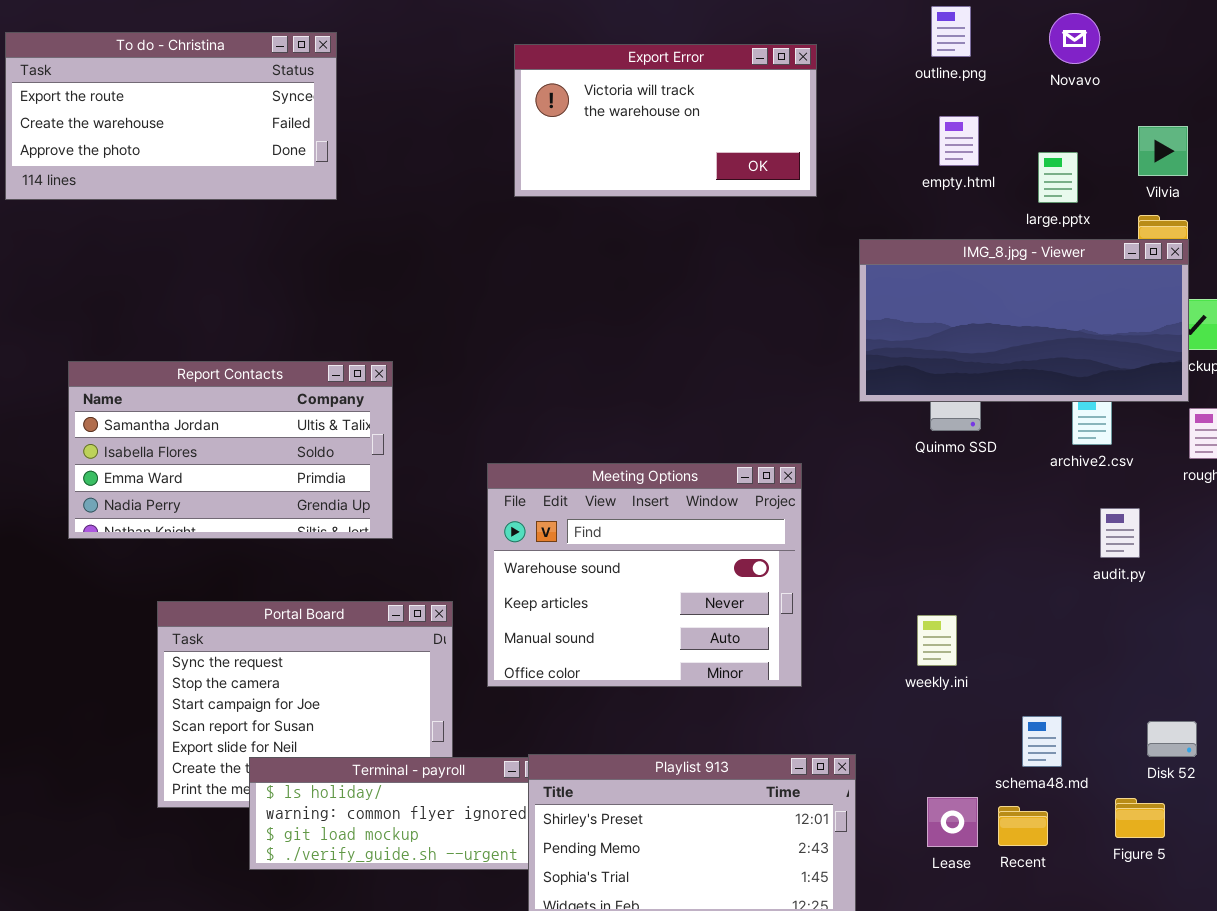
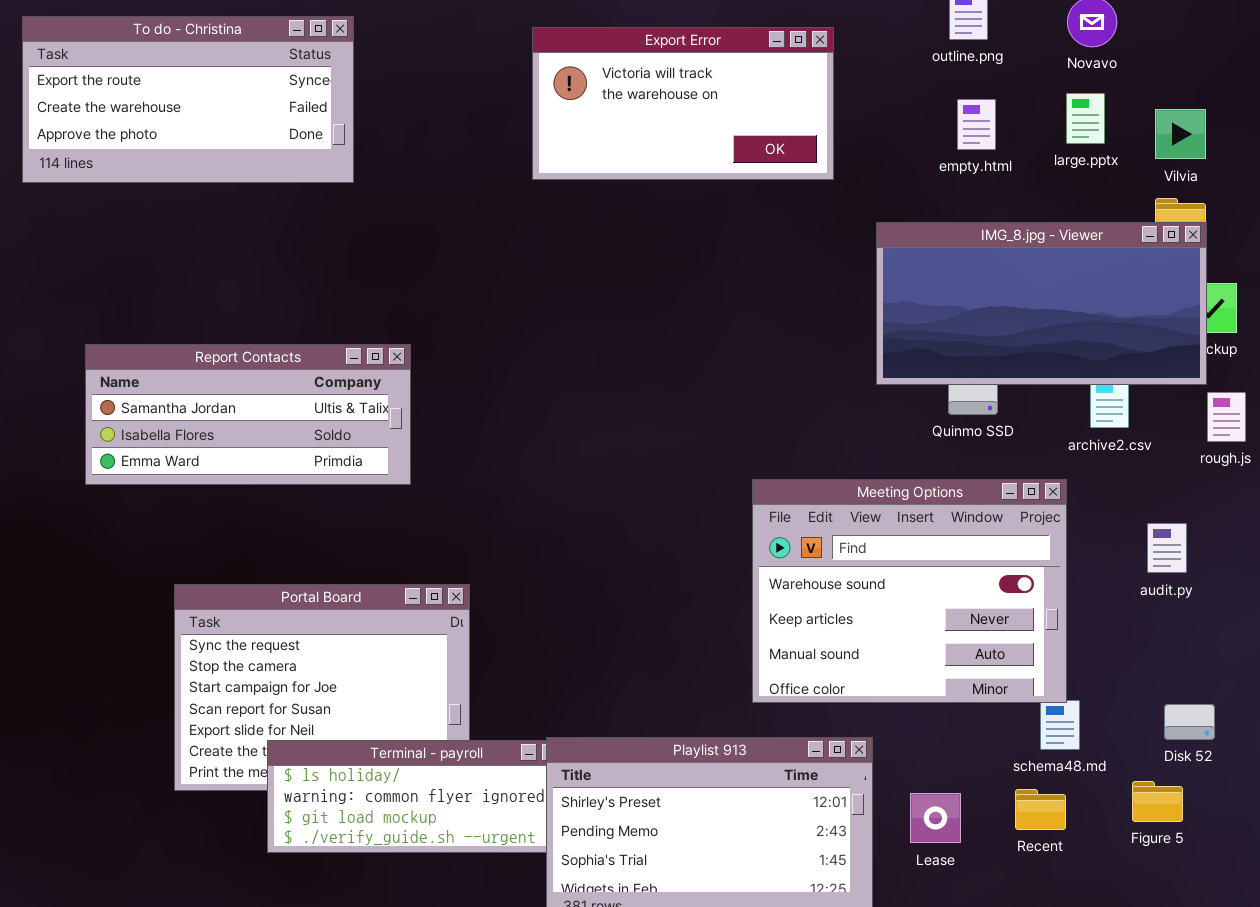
large.pptx: [1038,152,1078,203] -> [1066,93,1105,144], moved
Report Contacts: [68,361,393,539] -> [85,344,411,485], resized
Meeting Options: [487,463,802,687] -> [752,479,1067,703], moved
audit.py: [1100,508,1140,558] -> [1147,523,1187,573], moved
Lease: [927,797,978,847] -> [910,793,961,843], moved

